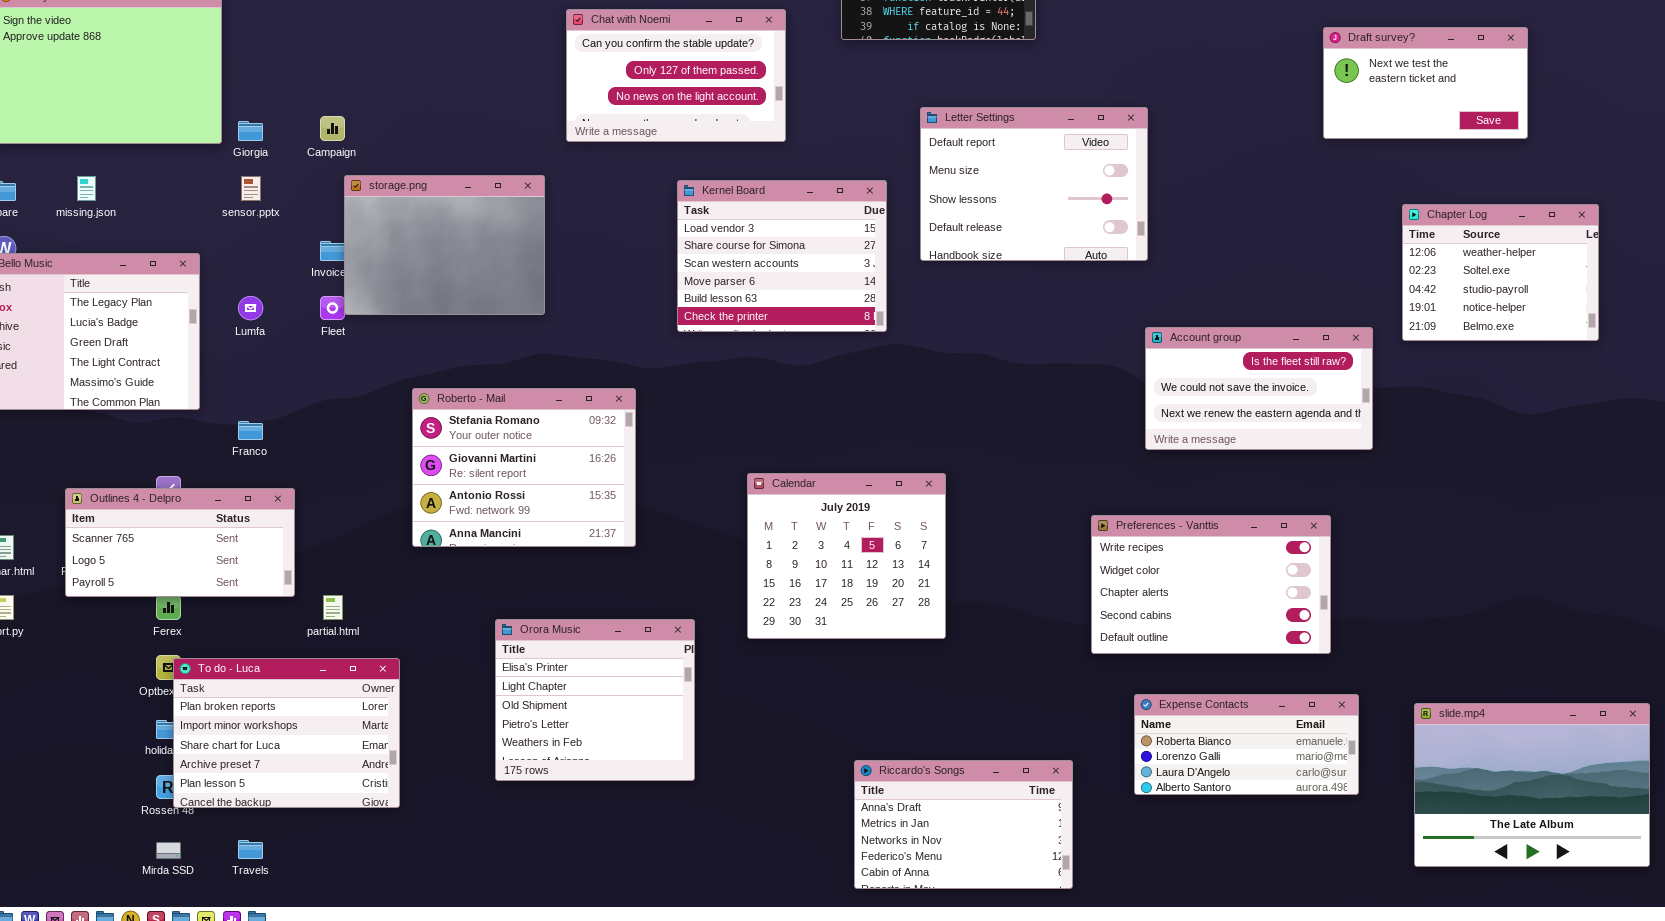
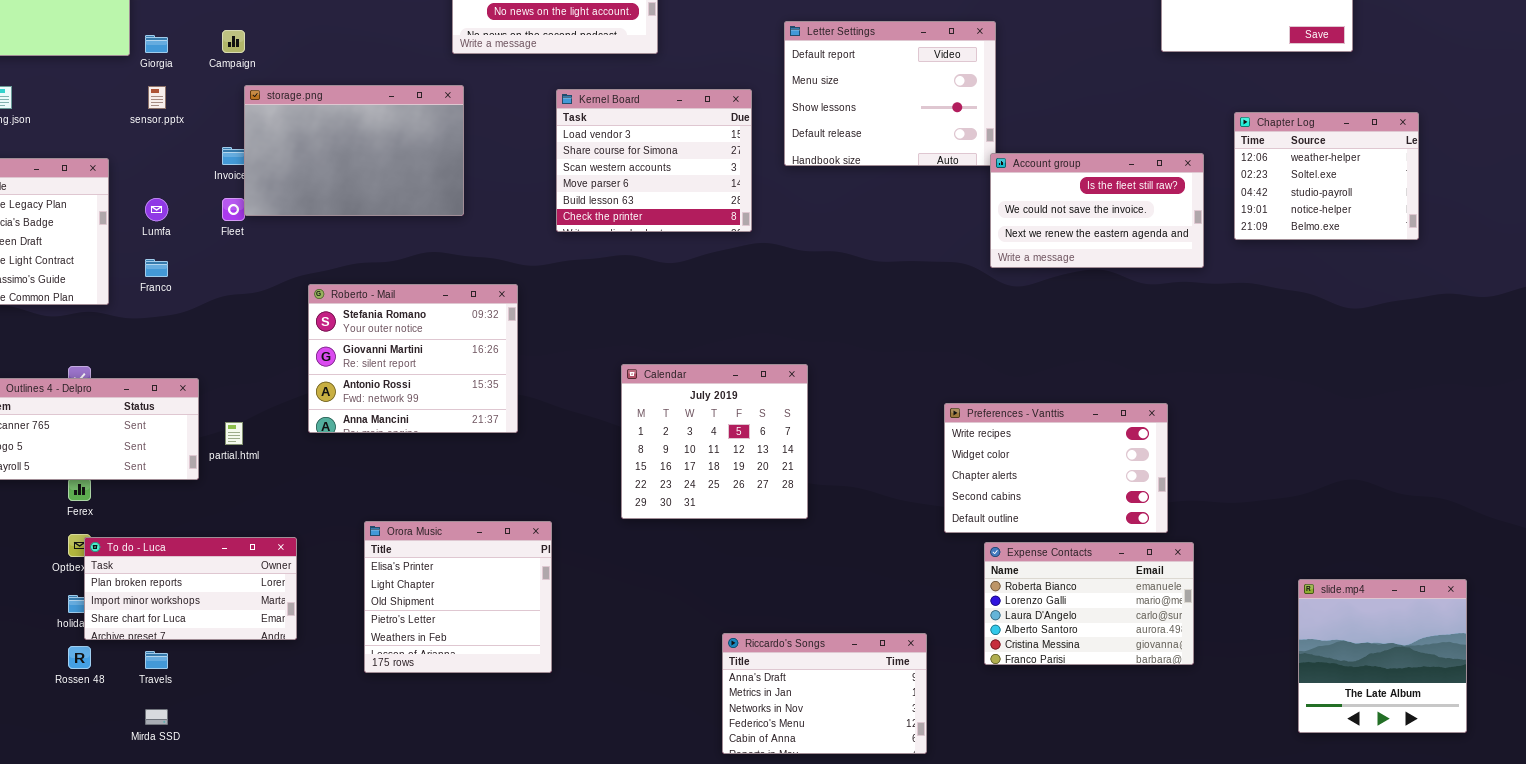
storage.png: [344,175,545,315] -> [244,85,464,216], resized
Account group: [1145,327,1373,450] -> [990,153,1204,268], moved
Franco: [238,421,263,440] -> [145,259,168,277], moved
partial.html: [323,595,343,620] -> [225,422,243,445], moved
Orora Music: [495,619,695,781] -> [364,521,552,673], moved
To do - Luca: [173,658,400,808] -> [84,537,297,640], resized
Expense Contacts: [1134,694,1359,795] -> [984,542,1194,665], resized
slide.mp4: [1414,703,1650,867] -> [1298,579,1467,733], resized
Travels: [238,840,263,859] -> [145,651,168,669], moved
Mirda SSD: [156,842,181,859] -> [145,709,168,725], moved

